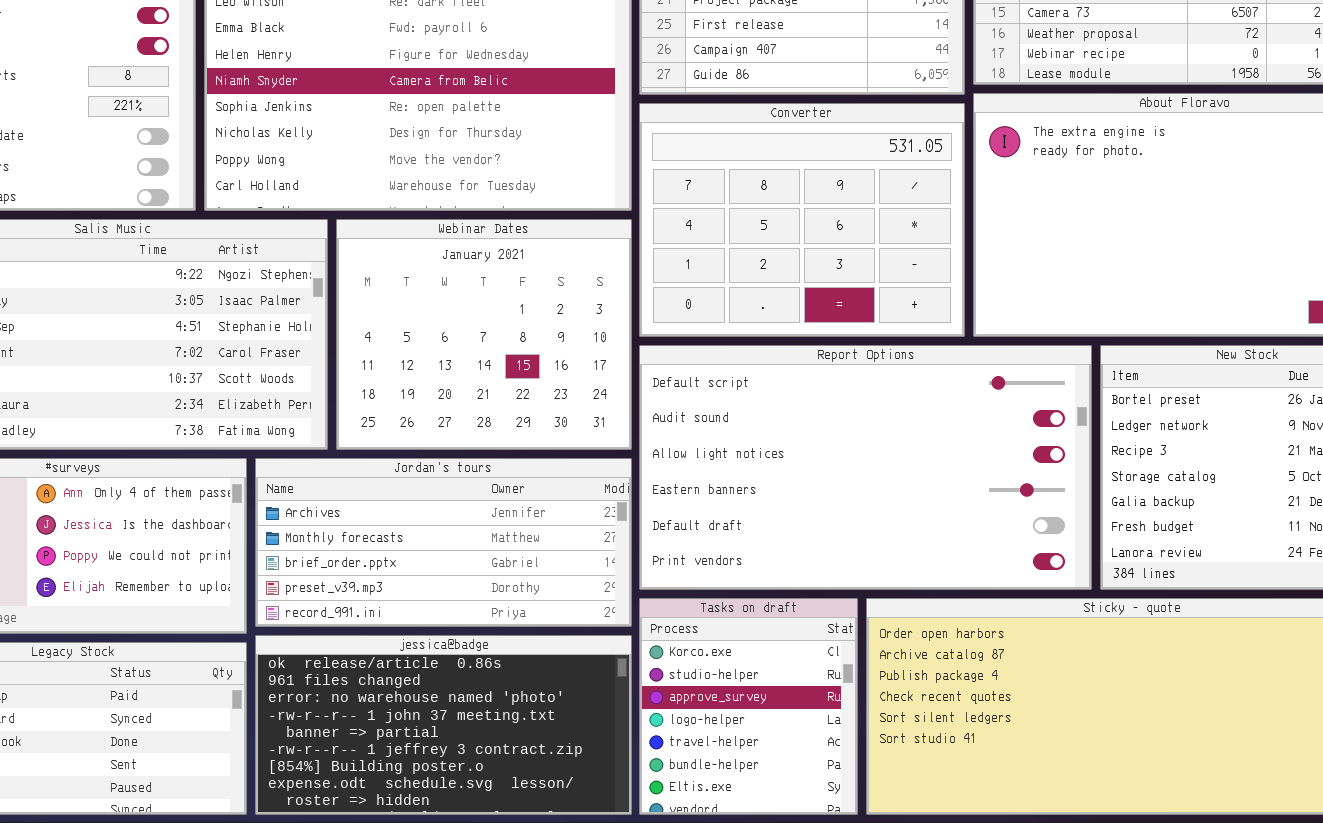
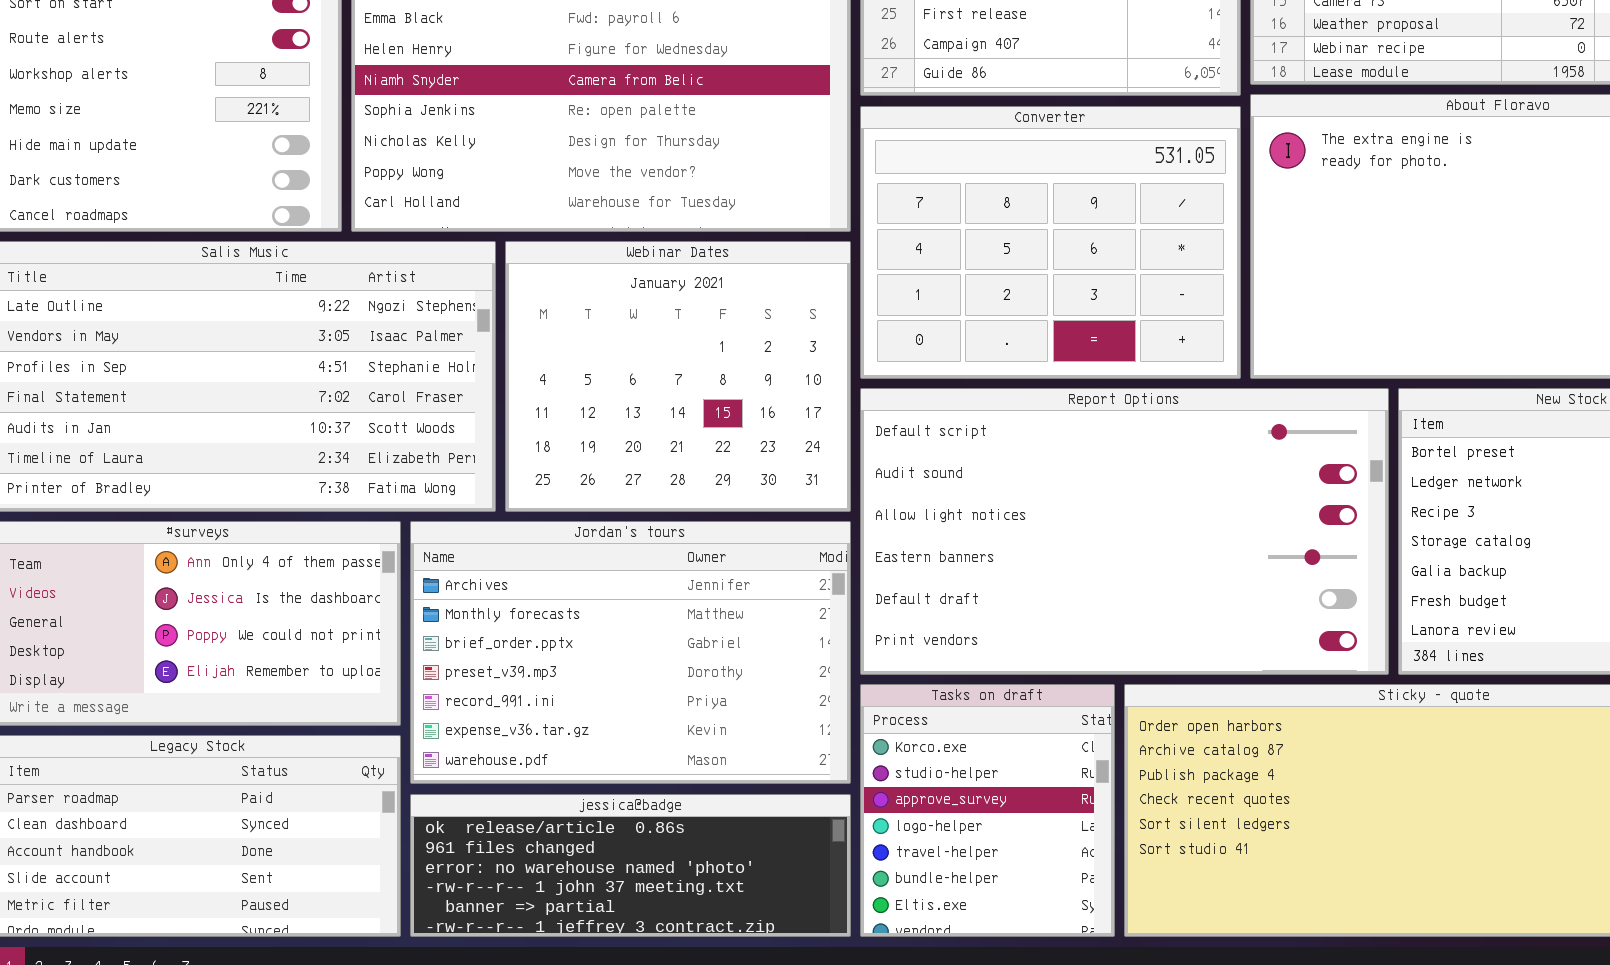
Jordan's tours: [255,458,632,627] -> [410,521,851,784], resized
jessica@badge: [255,635,632,815] -> [410,794,851,937], resized

